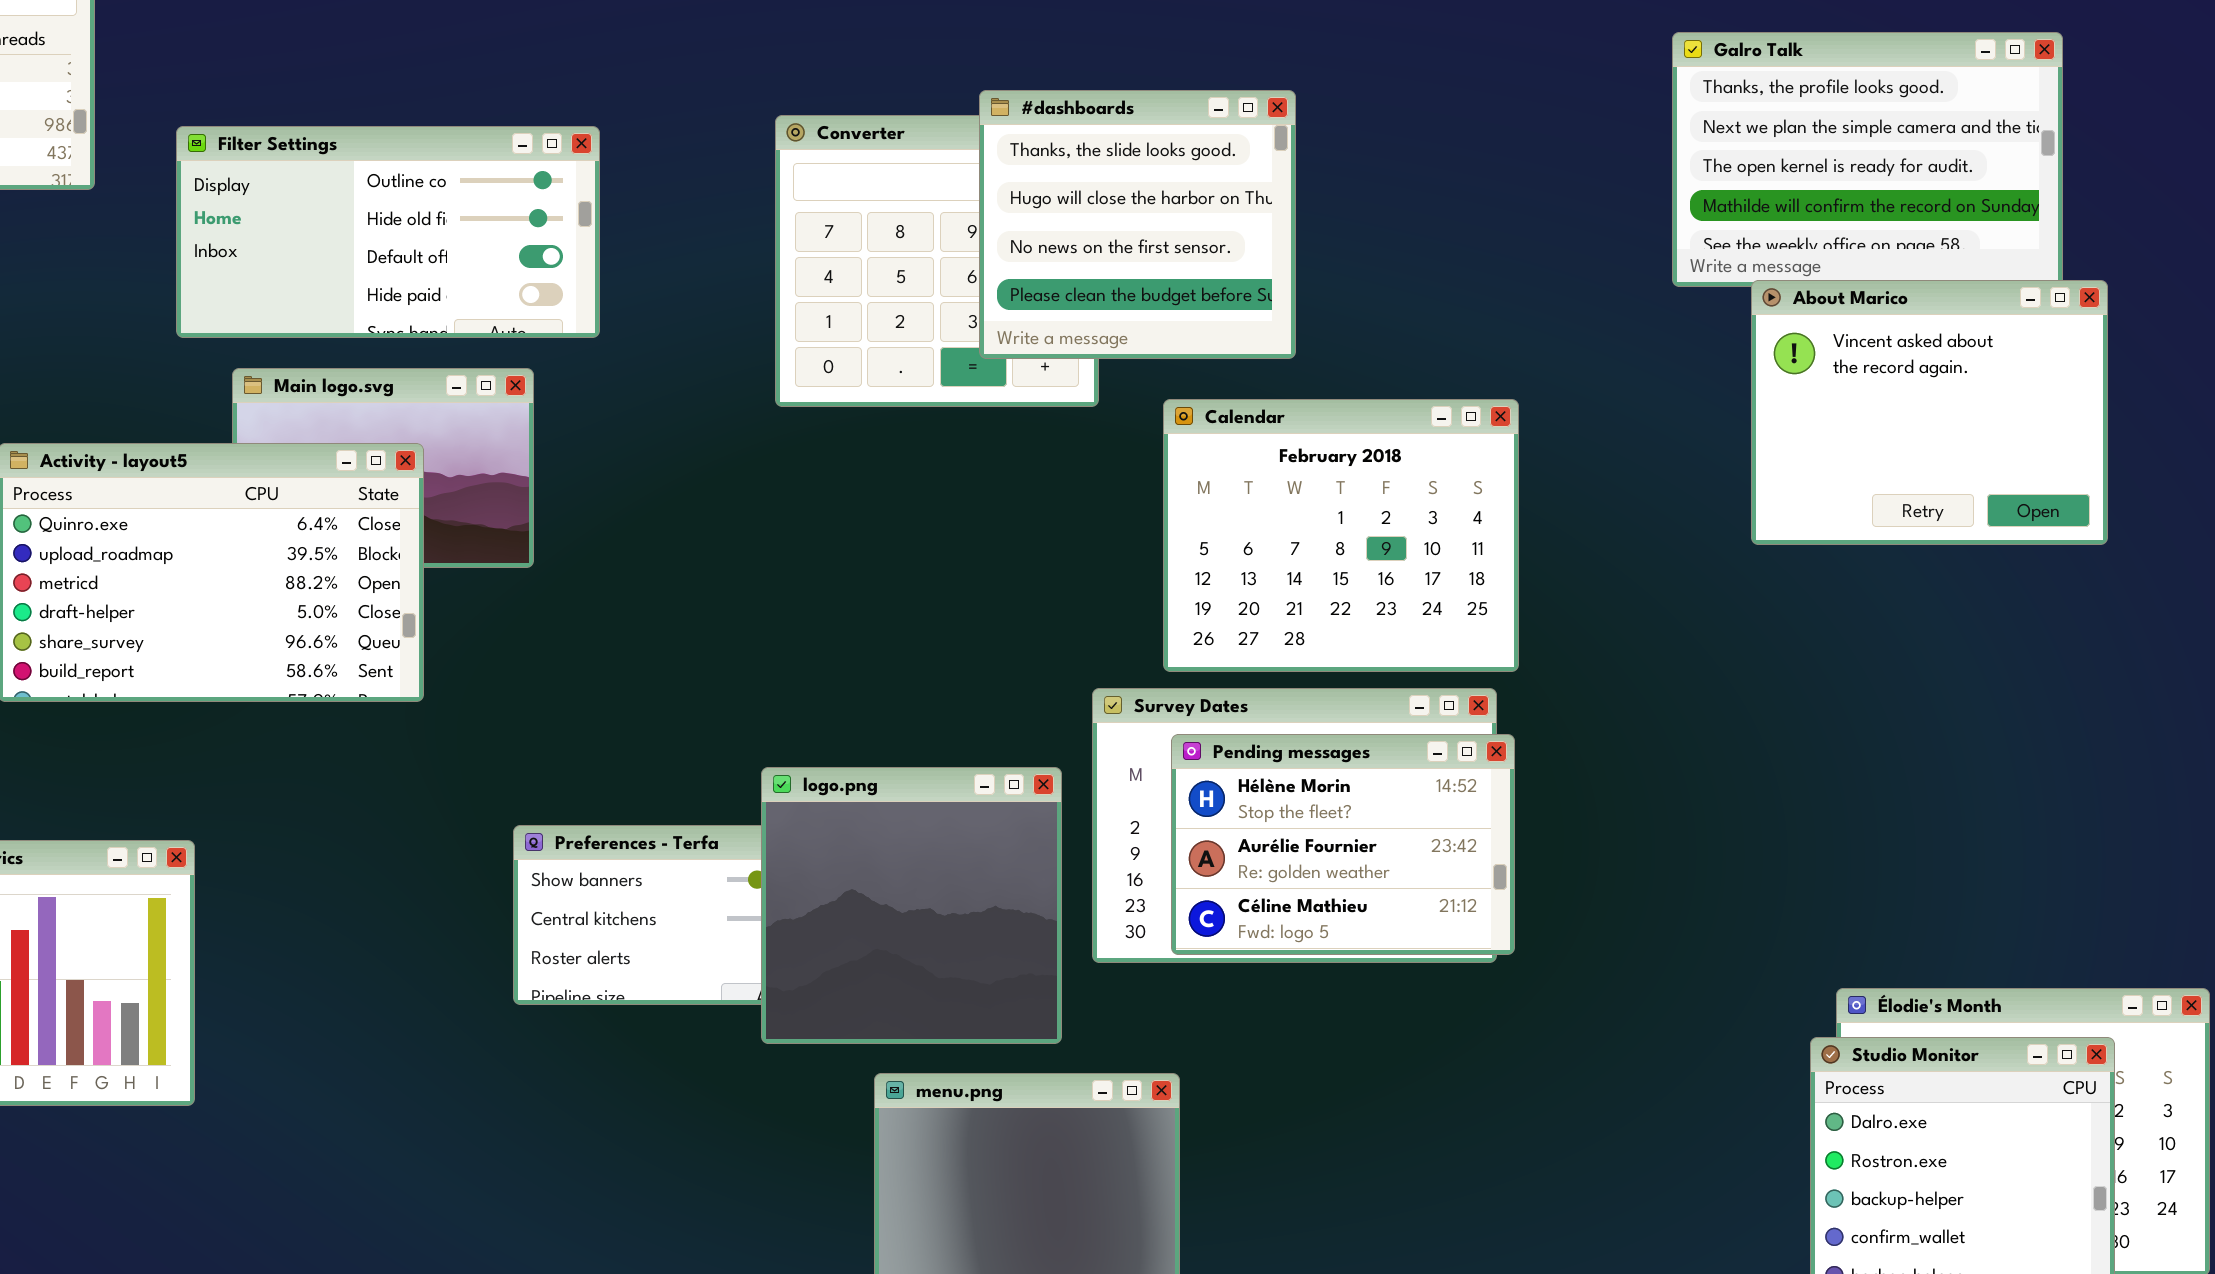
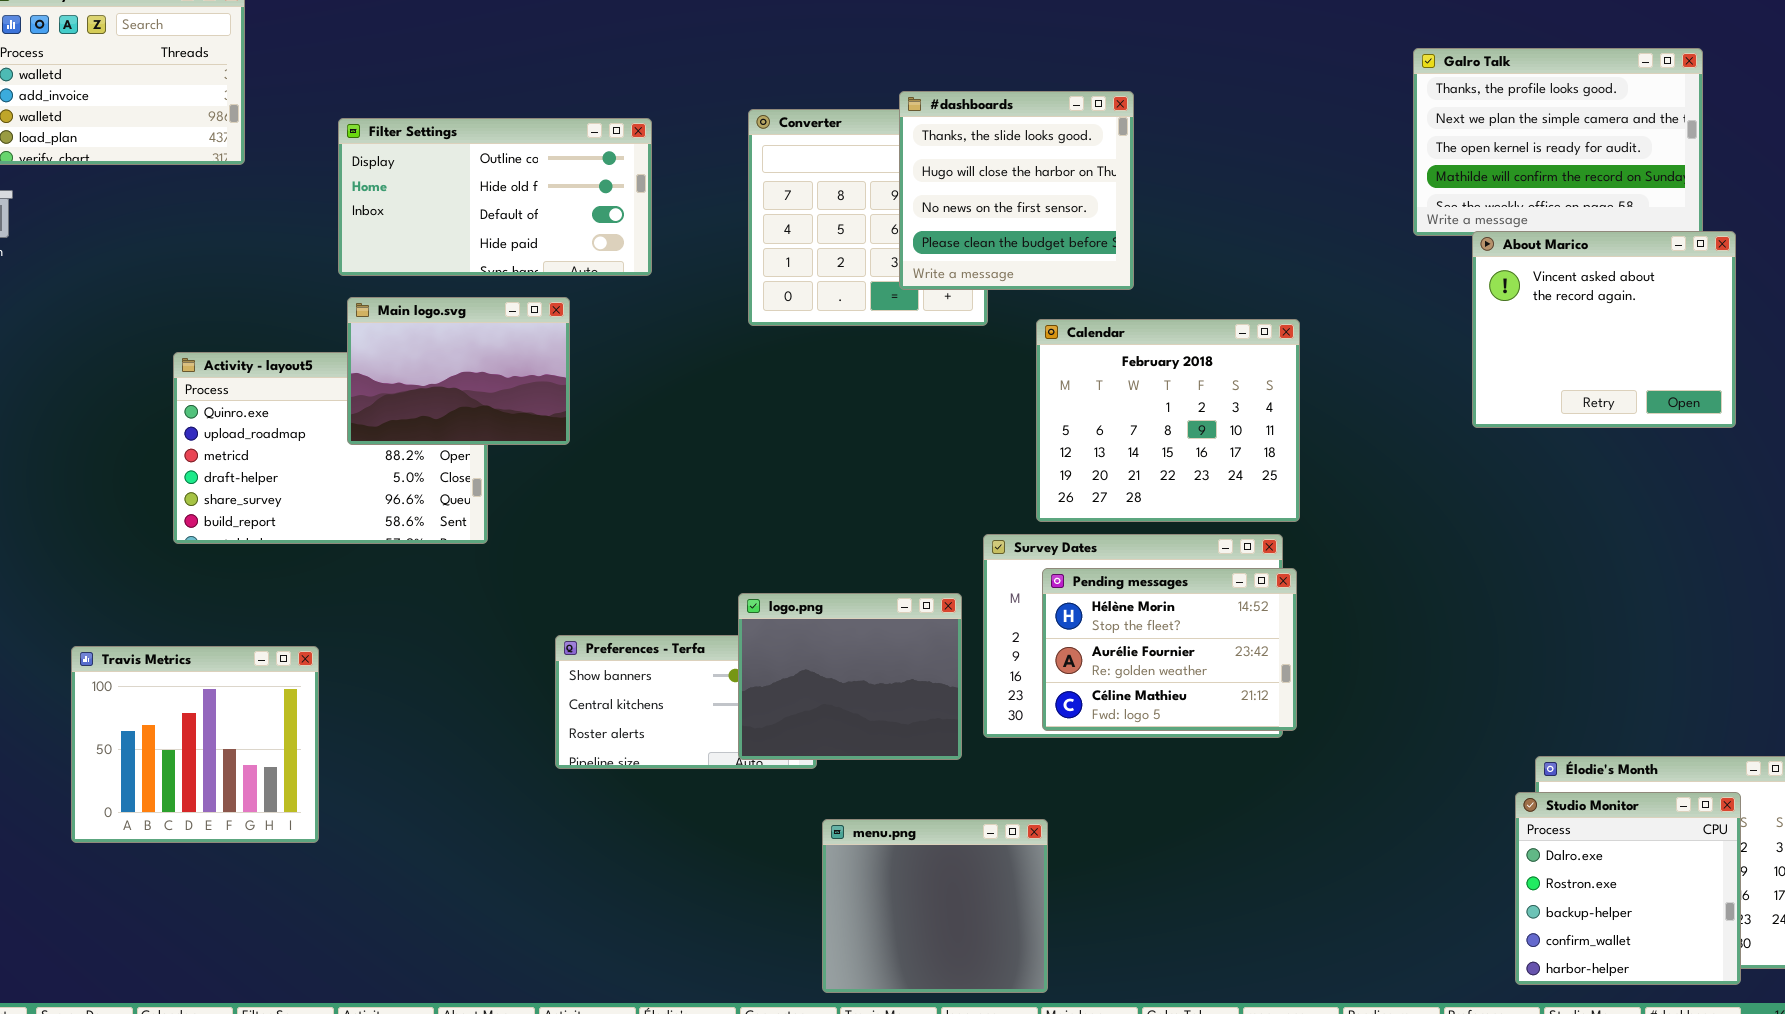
Filter Settings: [176,126,600,338] -> [338,118,652,276], moved
Main logo.svg: [232,368,534,568] -> [347,297,570,445], raised
logo.png: [761,767,1062,1044] -> [738,593,962,760], resized

